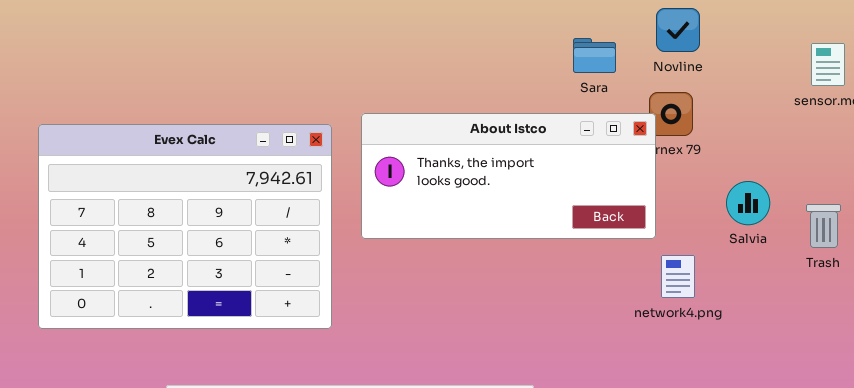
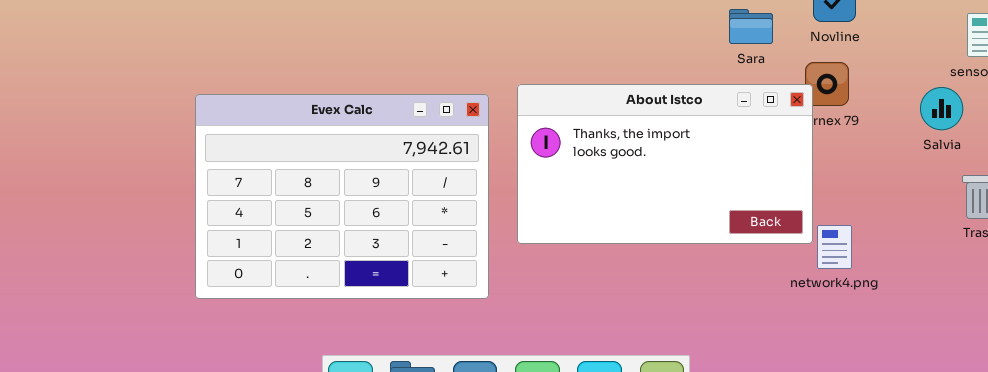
About Istco: [361,113,656,239] -> [517,84,813,244], resized
Salvia: [726,181,770,225] -> [920,87,963,130], moved

